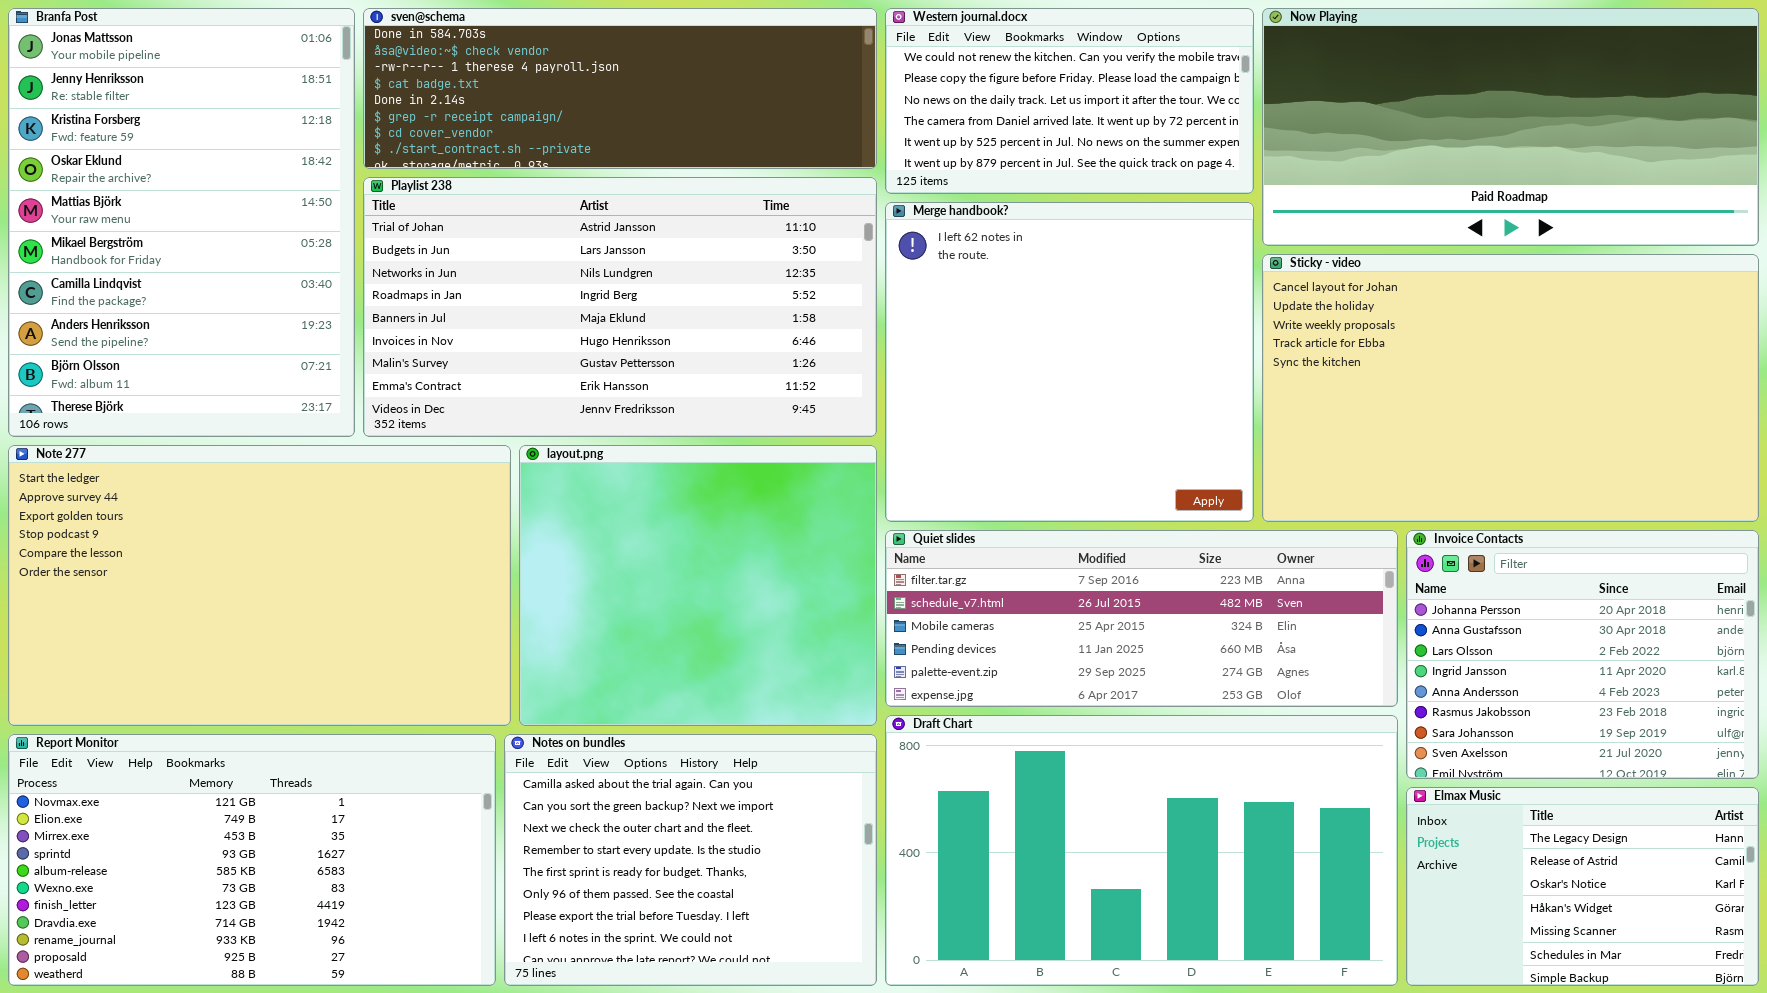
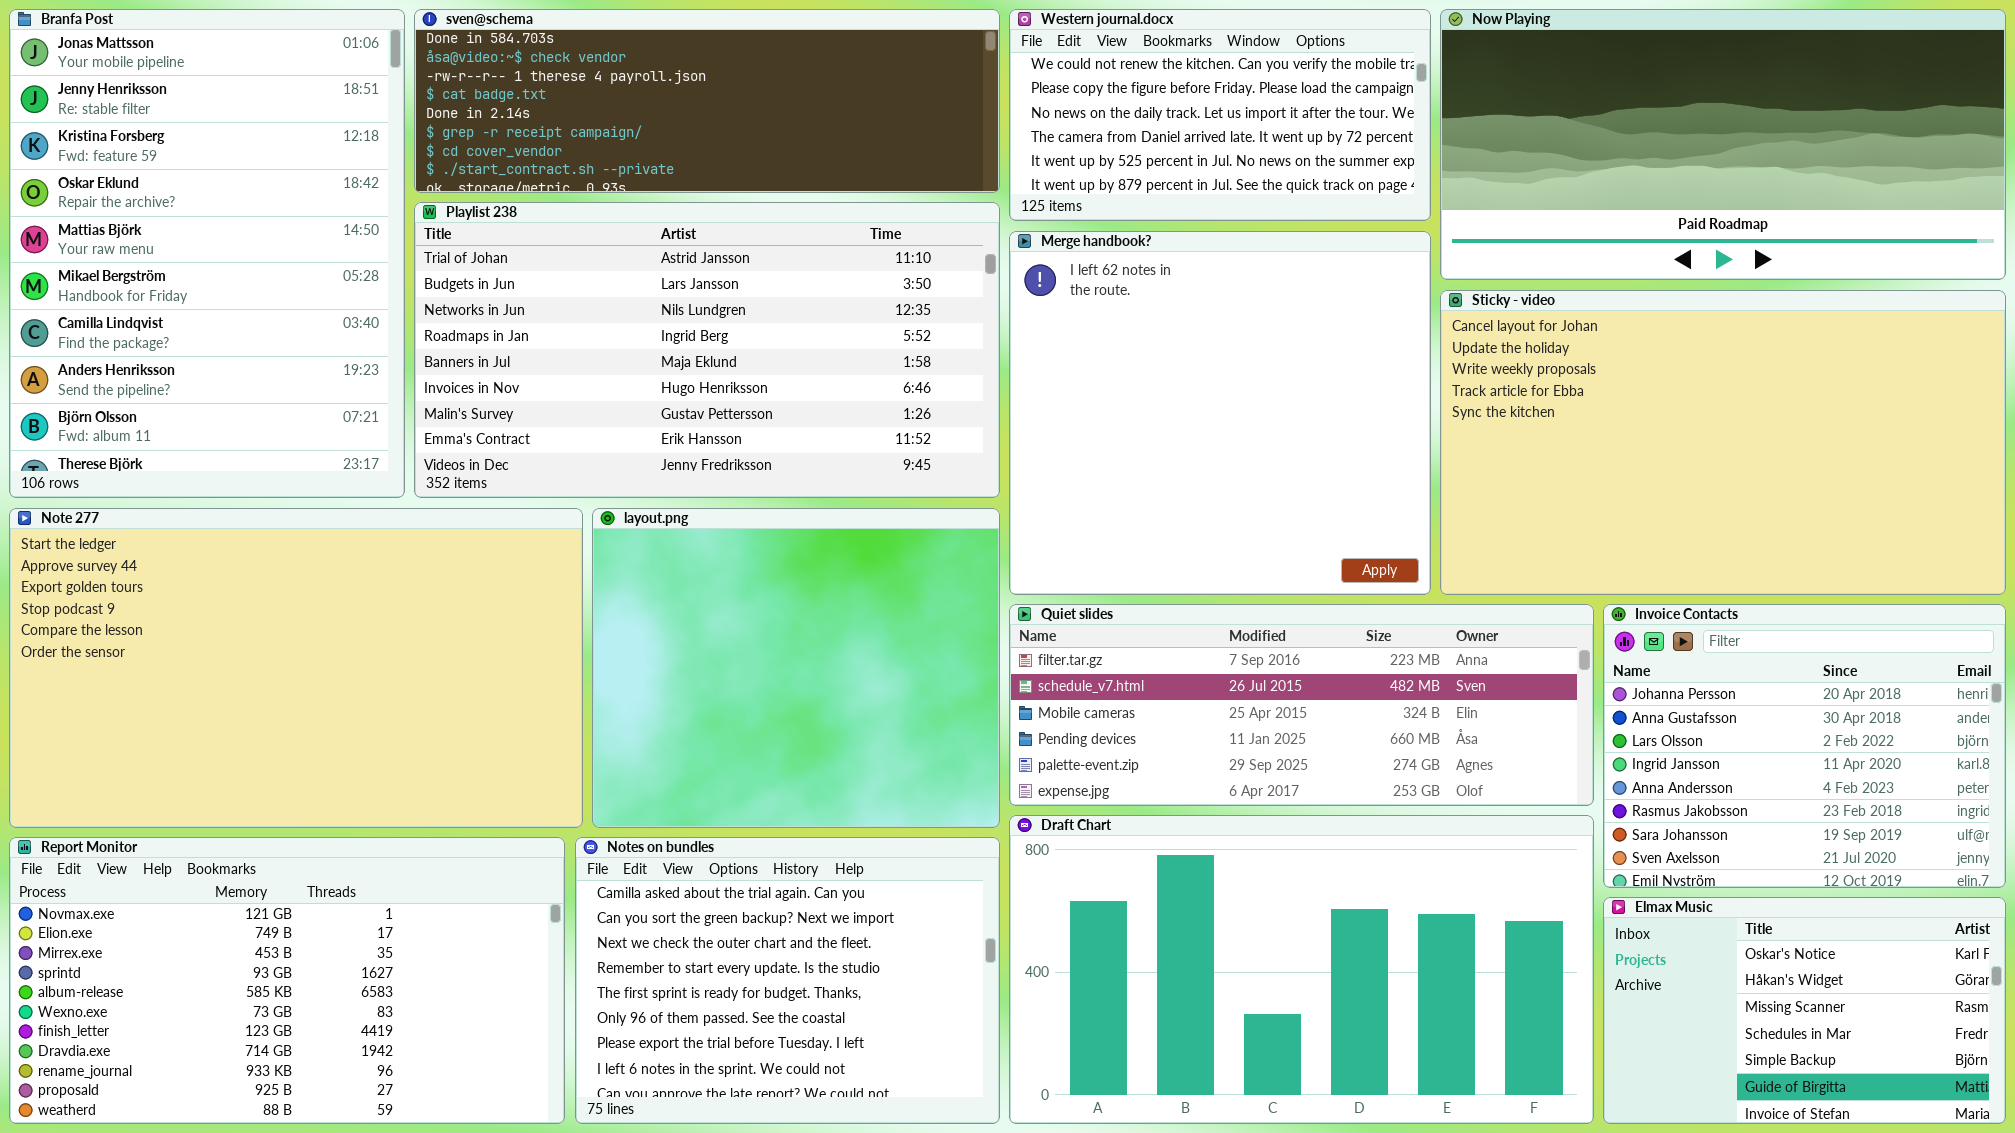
Elmax Music: [1406,787,1759,986] -> [1603,897,2006,1124], scrolled down 2 rows

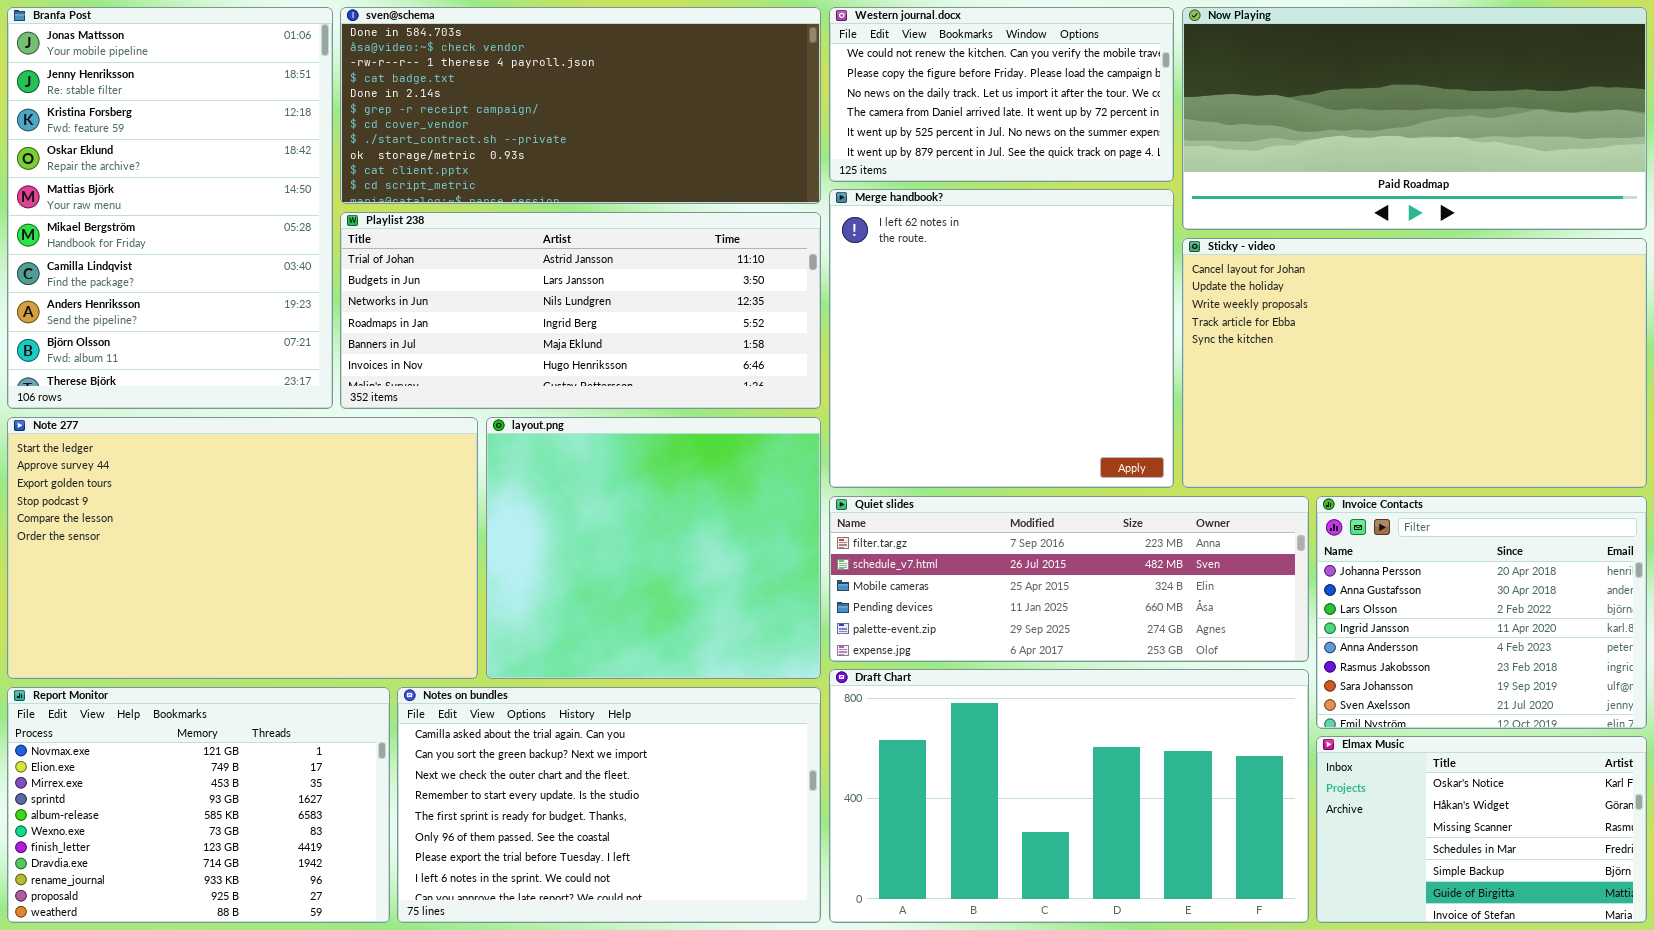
sven@schema: [414,9,1000,193] -> [340,7,821,204], resized
Playlist 238: [414,202,1000,498] -> [340,212,821,409], resized
Report Monitor: [9,837,565,1124] -> [7,687,390,923], resized
Notes on bundles: [575,837,1000,1124] -> [397,687,821,923], resized

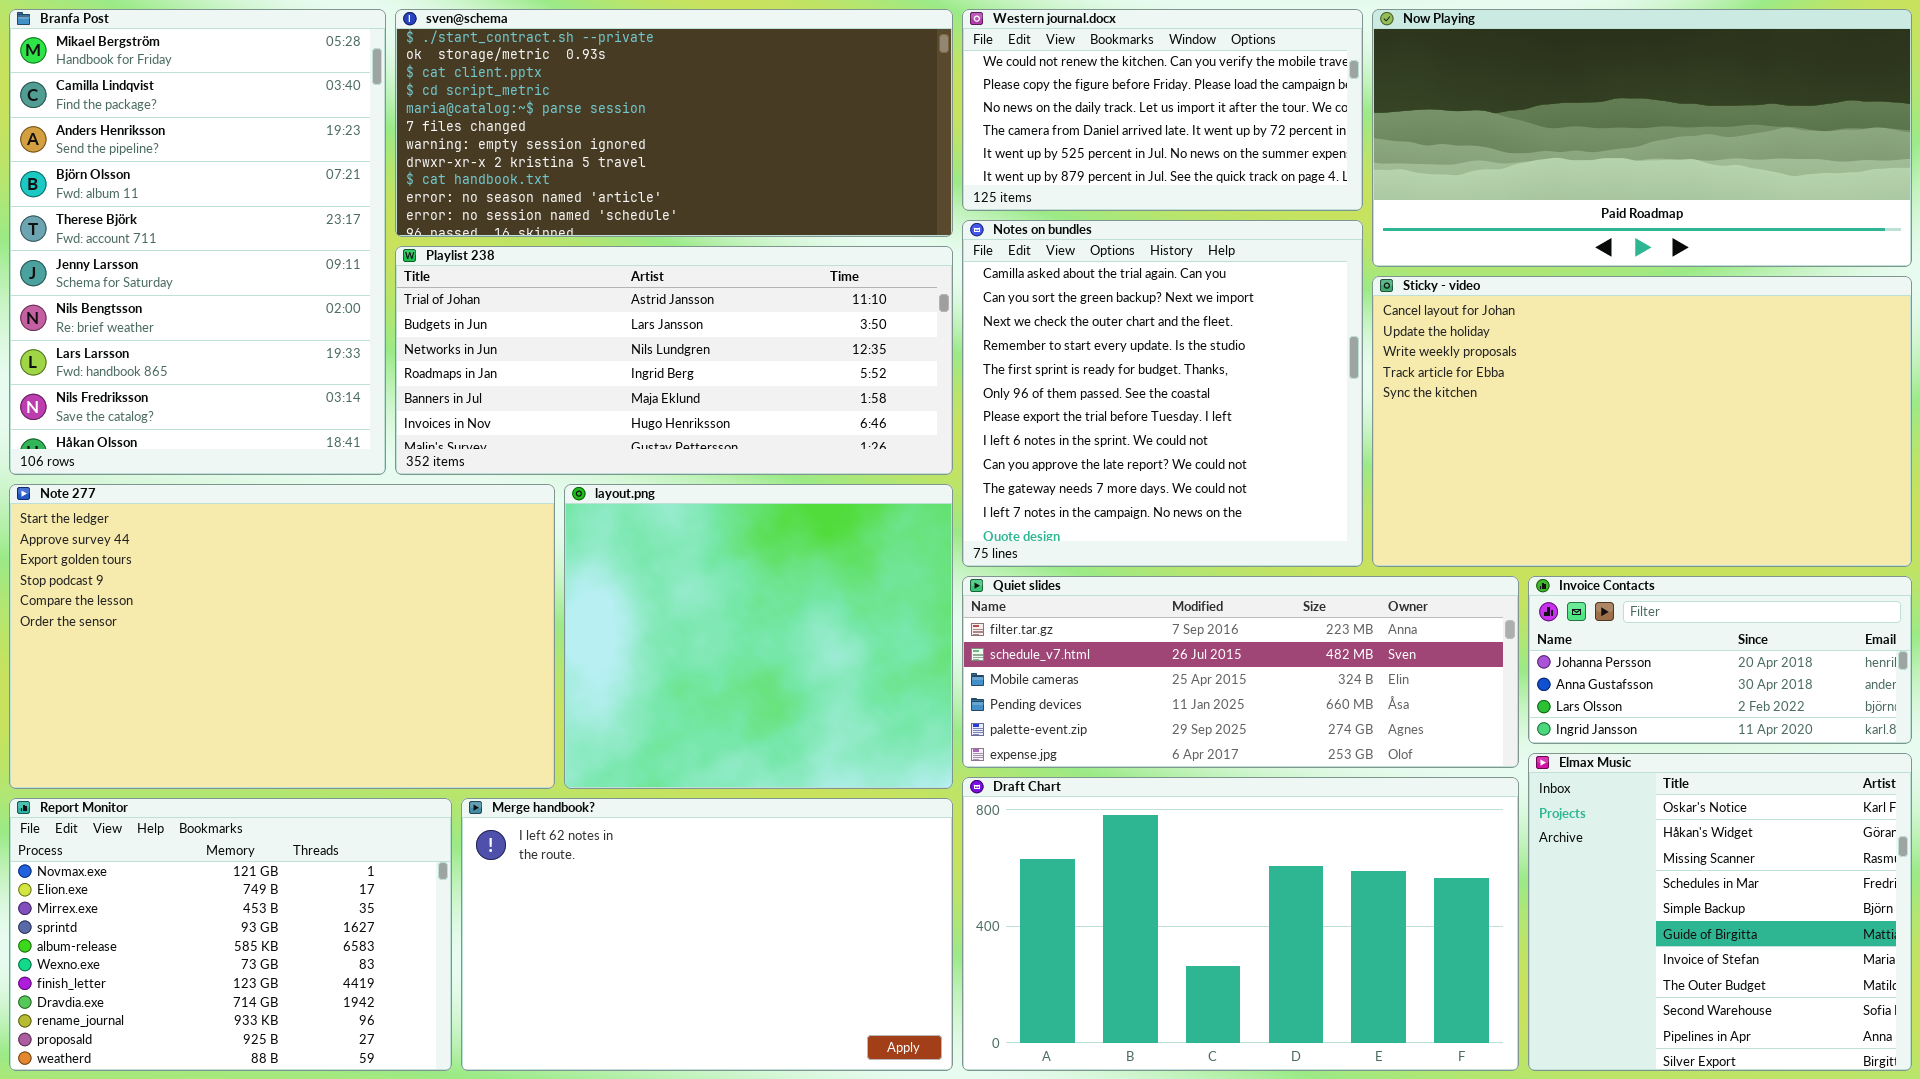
Branfa Post: [7,7,333,409] -> [9,9,386,475], scrolled down 5 rows
sven@schema: [340,7,821,204] -> [395,9,953,237], scrolled down 7 rows
Merge handbook?: [829,189,1174,488] -> [461,798,953,1071], moved, resized
Invoice Contacts: [1316,496,1647,729] -> [1528,576,1912,744], resized
Notes on bundles: [397,687,821,923] -> [962,220,1363,567], moved, resized
Elmax Music: [1316,736,1647,923] -> [1528,753,1912,1071], resized

